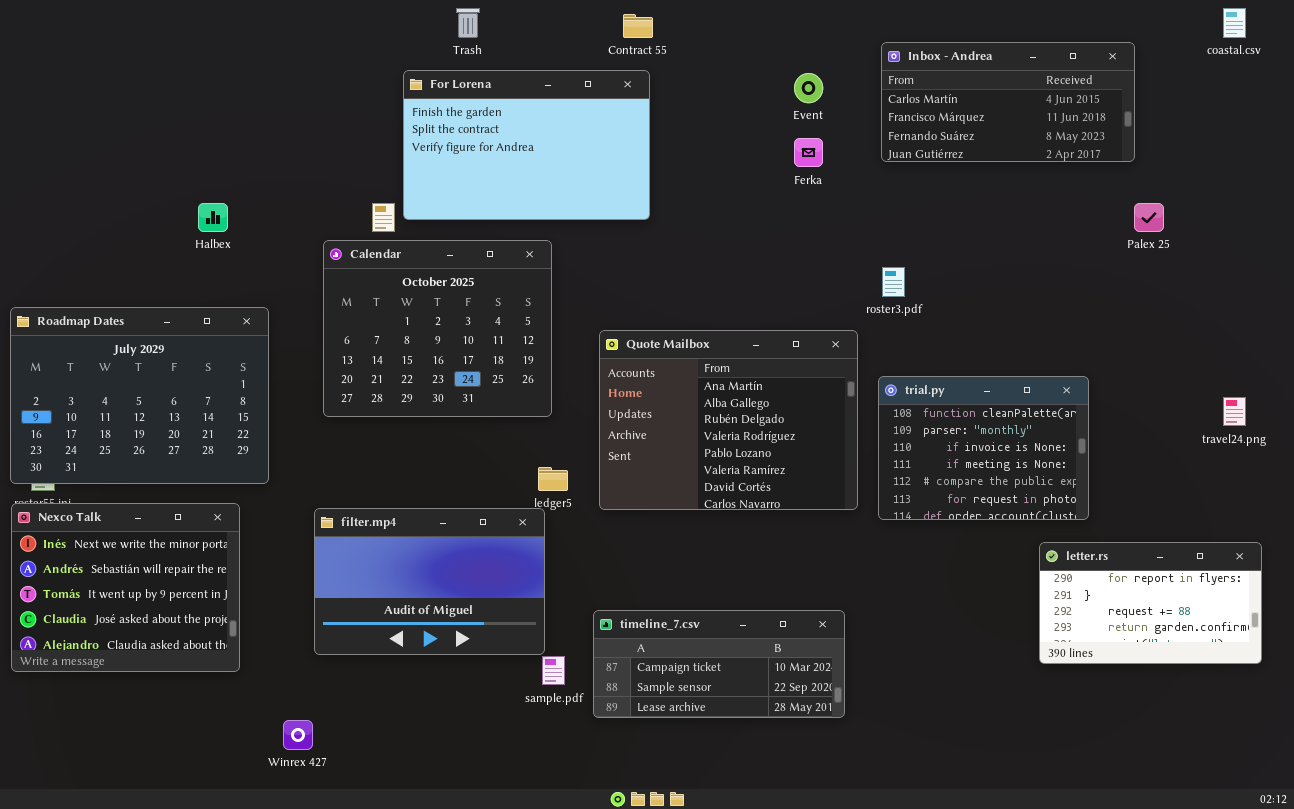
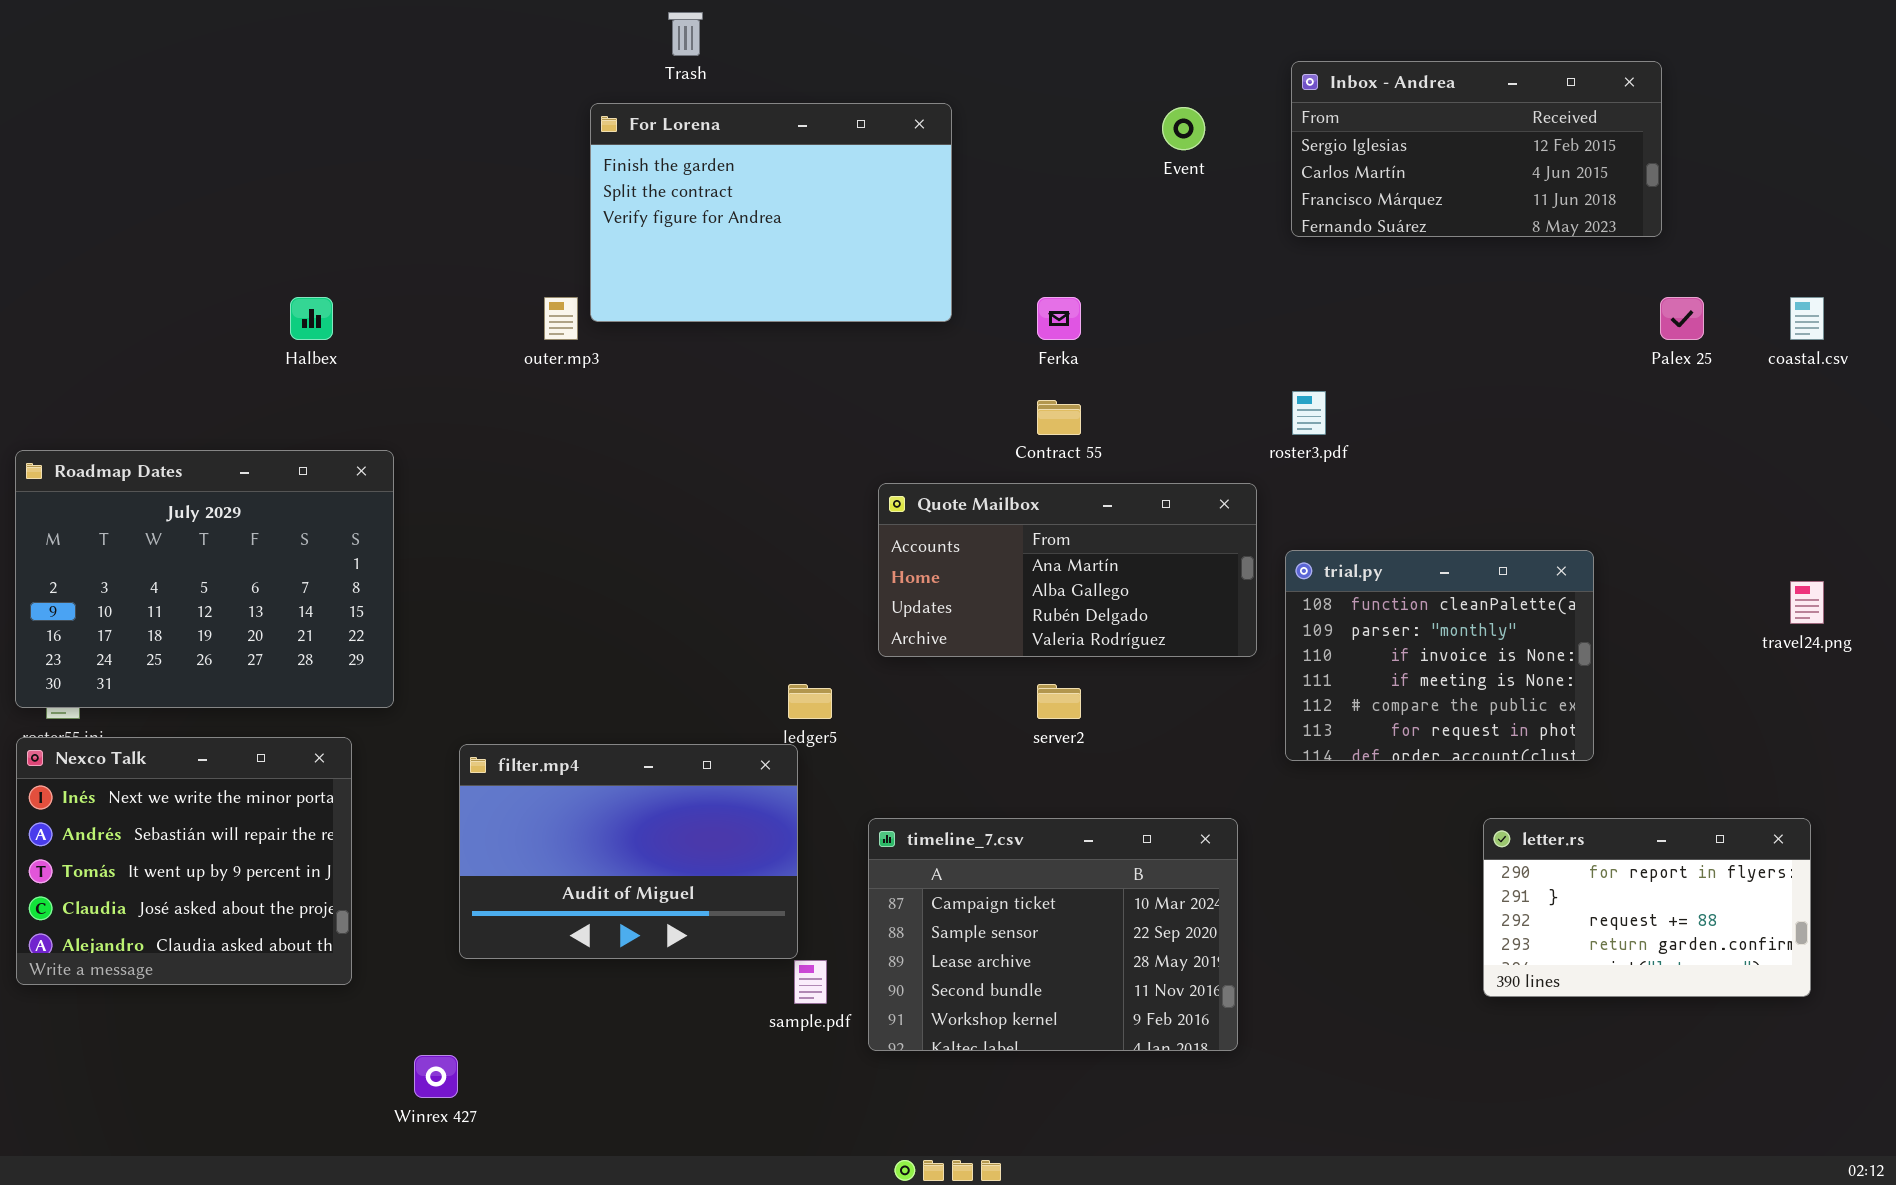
coastal.csv: [1223,8,1246,38] -> [1790,297,1824,340], moved
Contract 55: [623,14,653,38] -> [1037,400,1081,435], moved
Inbox - Andrea: [881,42,1135,162] -> [1291,61,1662,237], scrolled up 1 row
Ferka: [794,138,823,167] -> [1037,297,1081,340], moved
Calendar: [323,240,552,417] -> none, closed
Quote Mailbox: [599,330,858,510] -> [878,483,1257,657], resized
letter.rs: [1039,542,1262,664] -> [1483,818,1811,997], moved
timeline_7.csv: [593,610,845,718] -> [868,818,1238,1051], resized

